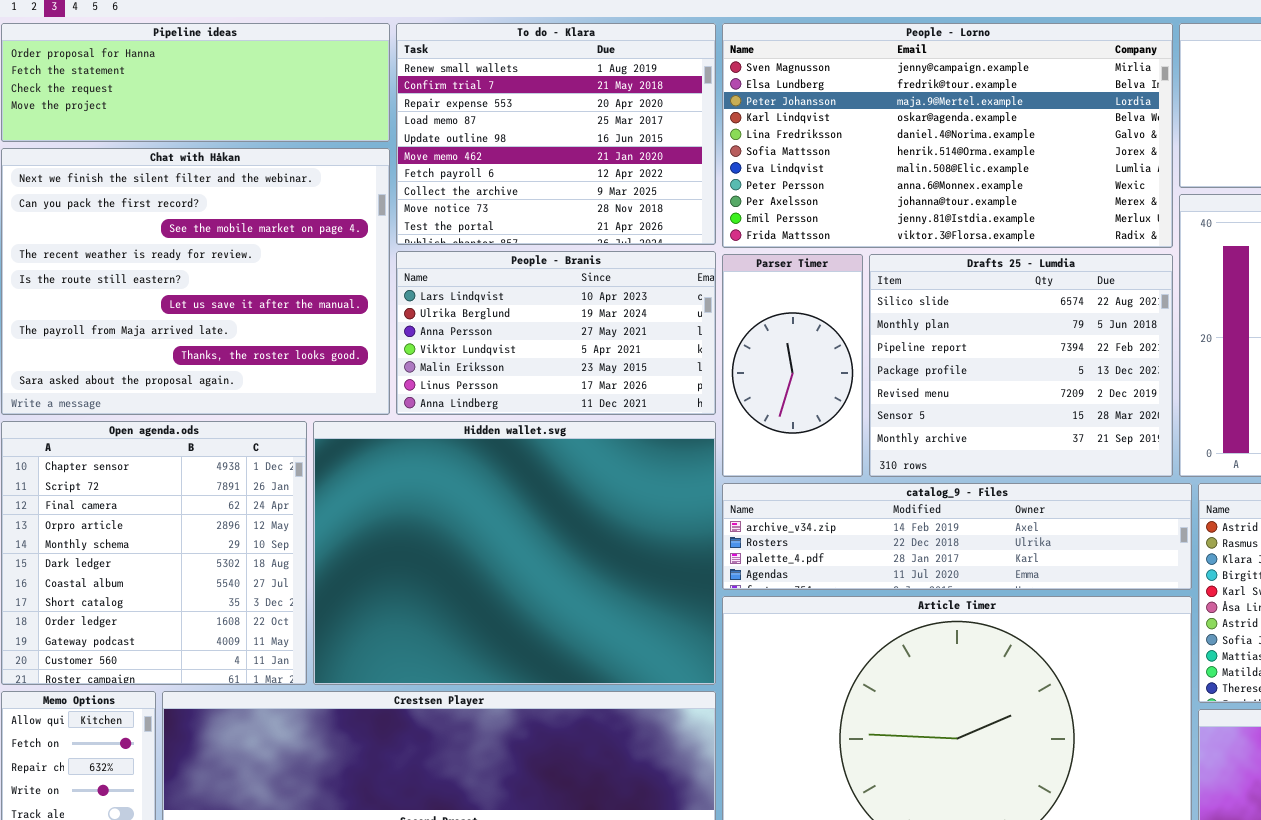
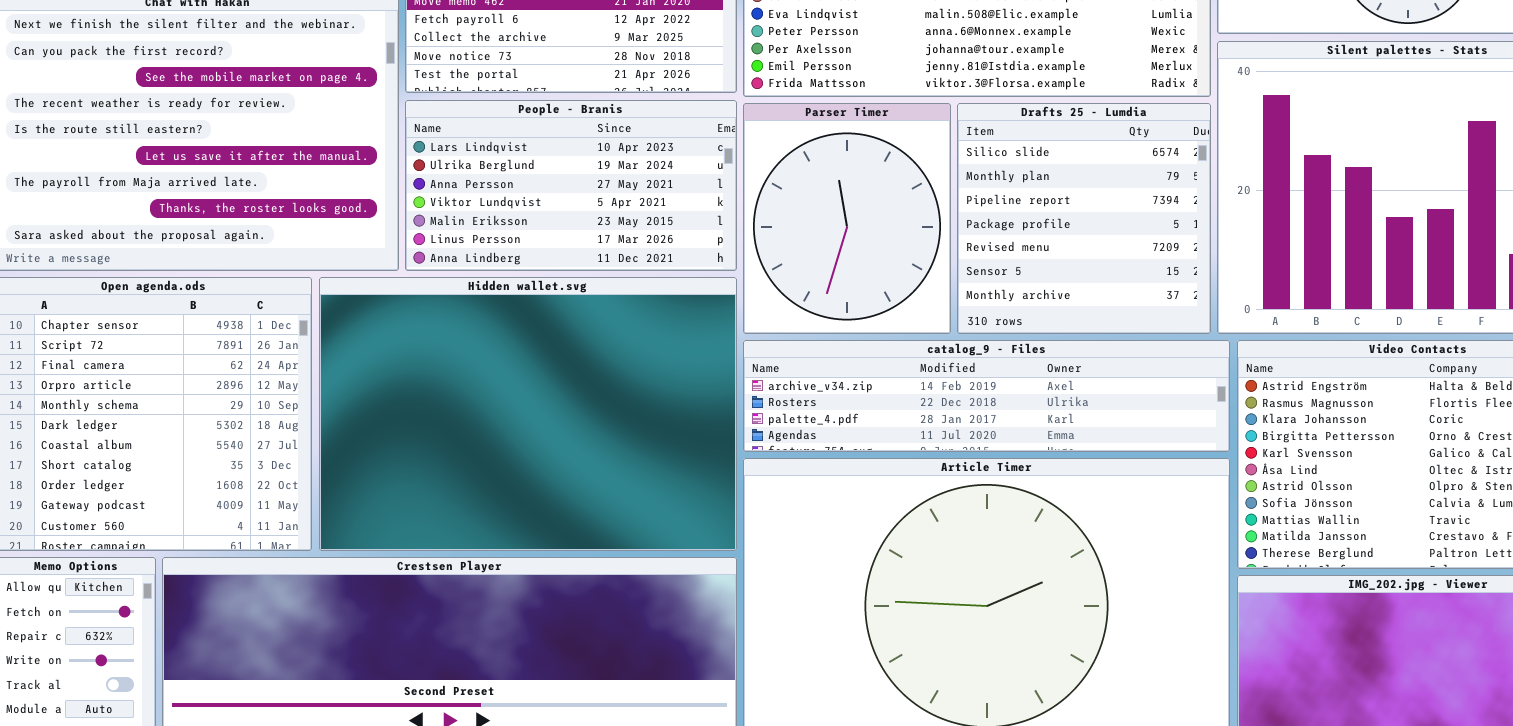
Parser Timer: [722,254,863,477] -> [743,103,951,334], resized
Drafts 25 - Lumdia: [869,254,1173,477] -> [957,103,1211,334], resized

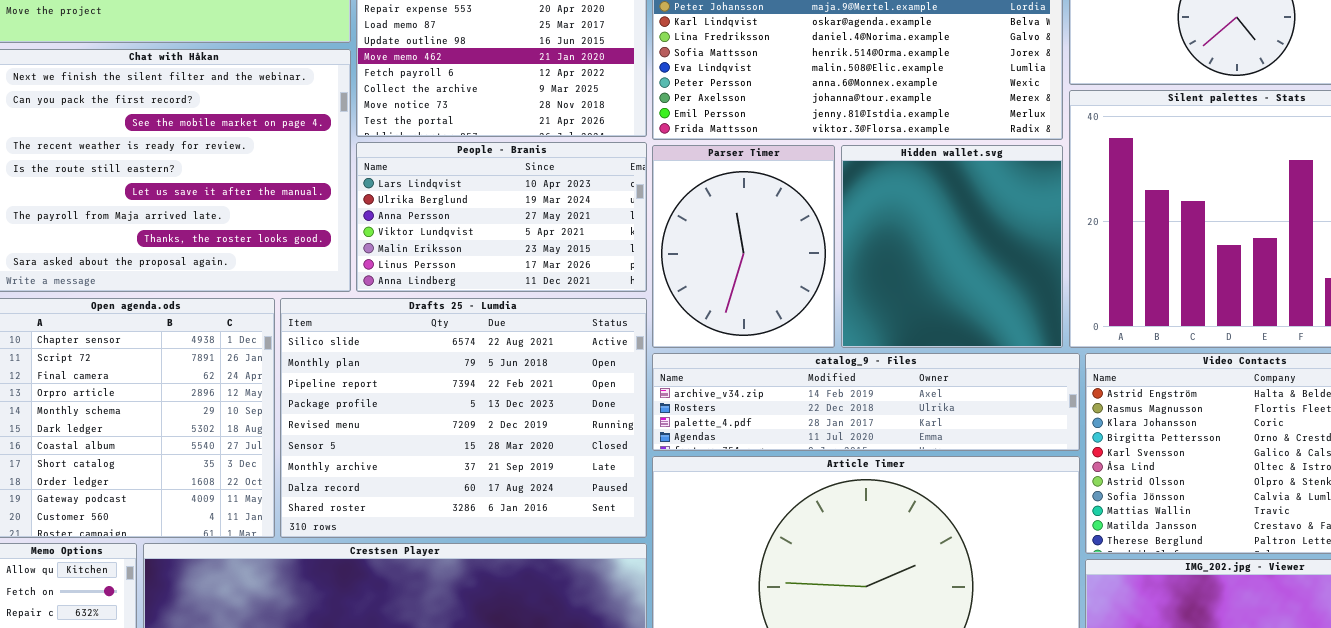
Drafts 25 - Lumdia: [957,103,1211,334] -> [280,298,647,538], moved, resized
Hidden wallet.svg: [319,277,737,551] -> [841,145,1063,348], moved, resized

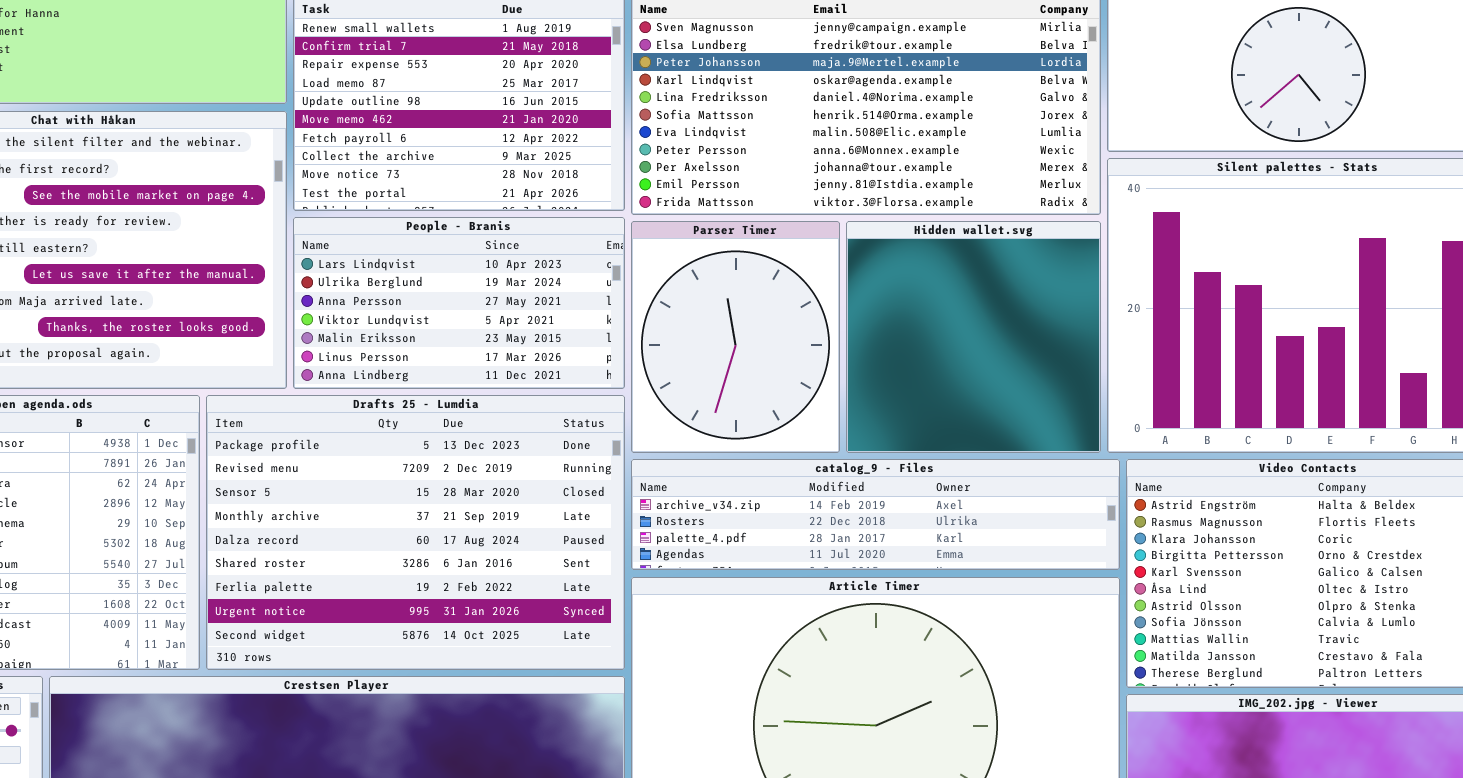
Drafts 25 - Lumdia: [280,298,647,538] -> [206,395,625,670], scrolled down 3 rows

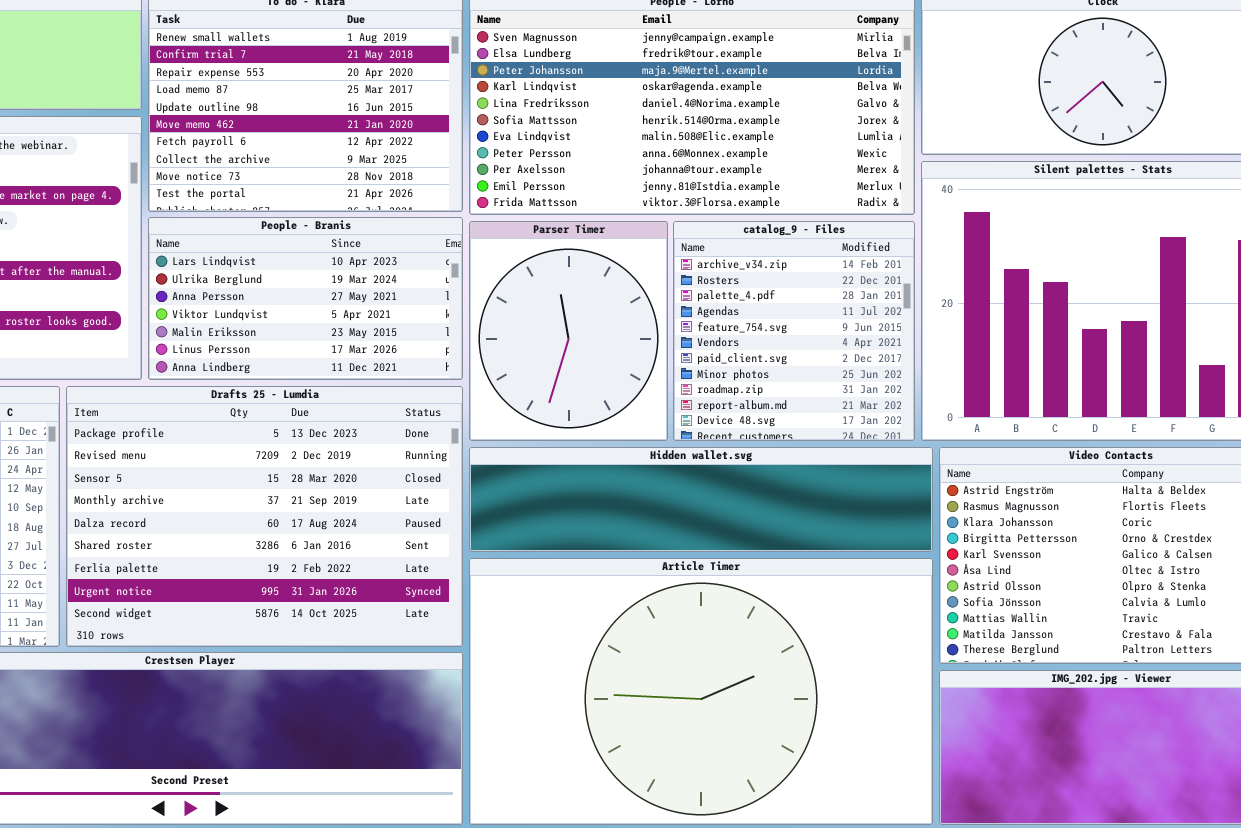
Hidden wallet.svg: [846,221,1101,453] -> [469,447,933,552], moved, resized
catalog_9 - Files: [631,459,1120,570] -> [673,221,915,441], moved, resized

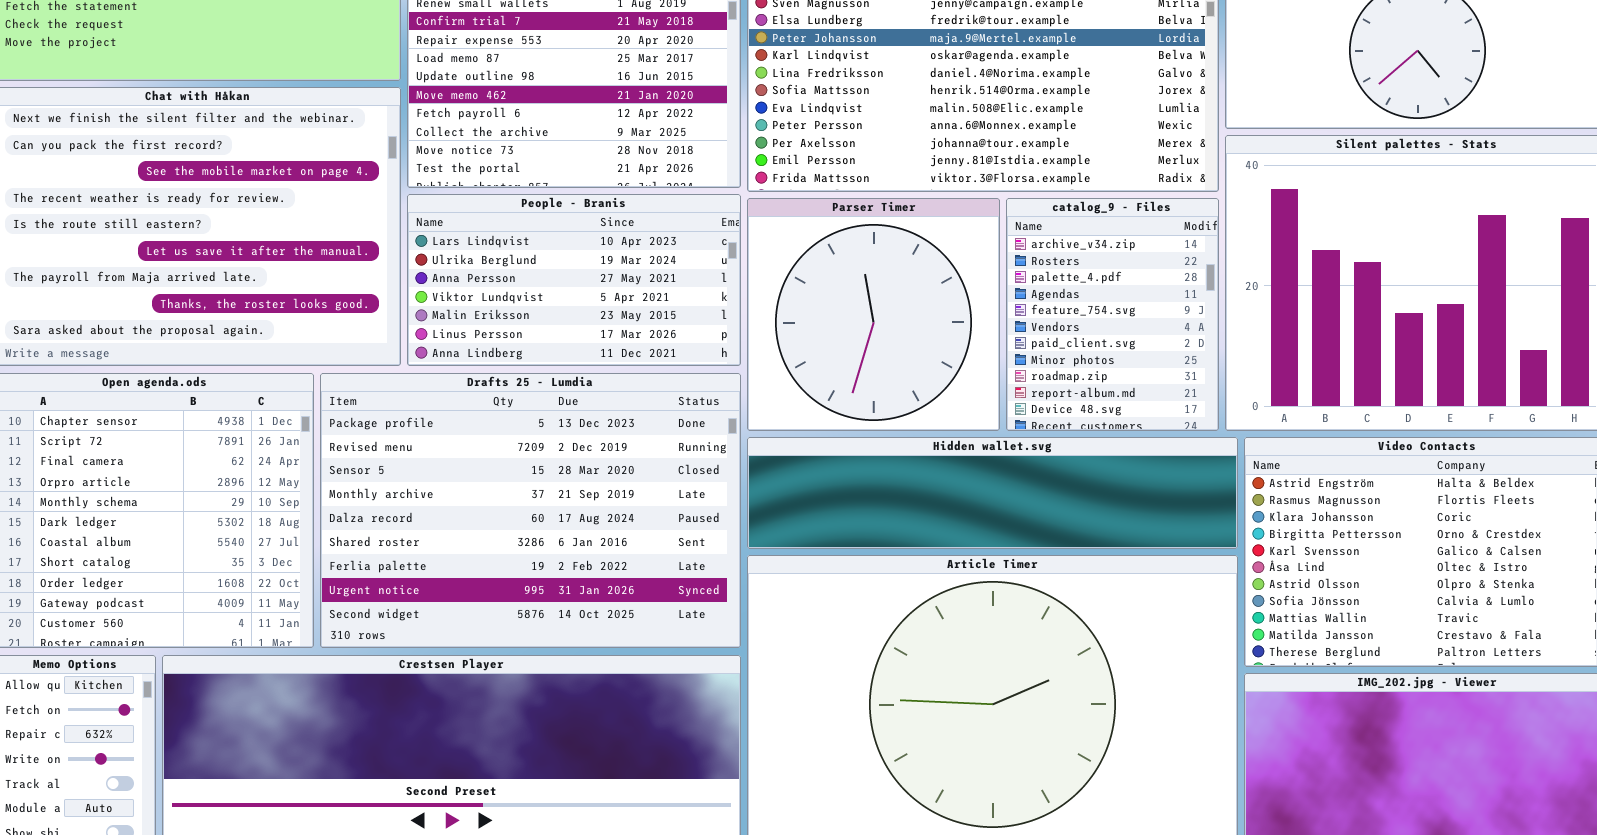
Parser Timer: [469,221,668,441] -> [747,198,1000,431], resized
catalog_9 - Files: [673,221,915,441] -> [1006,198,1219,431], resized

